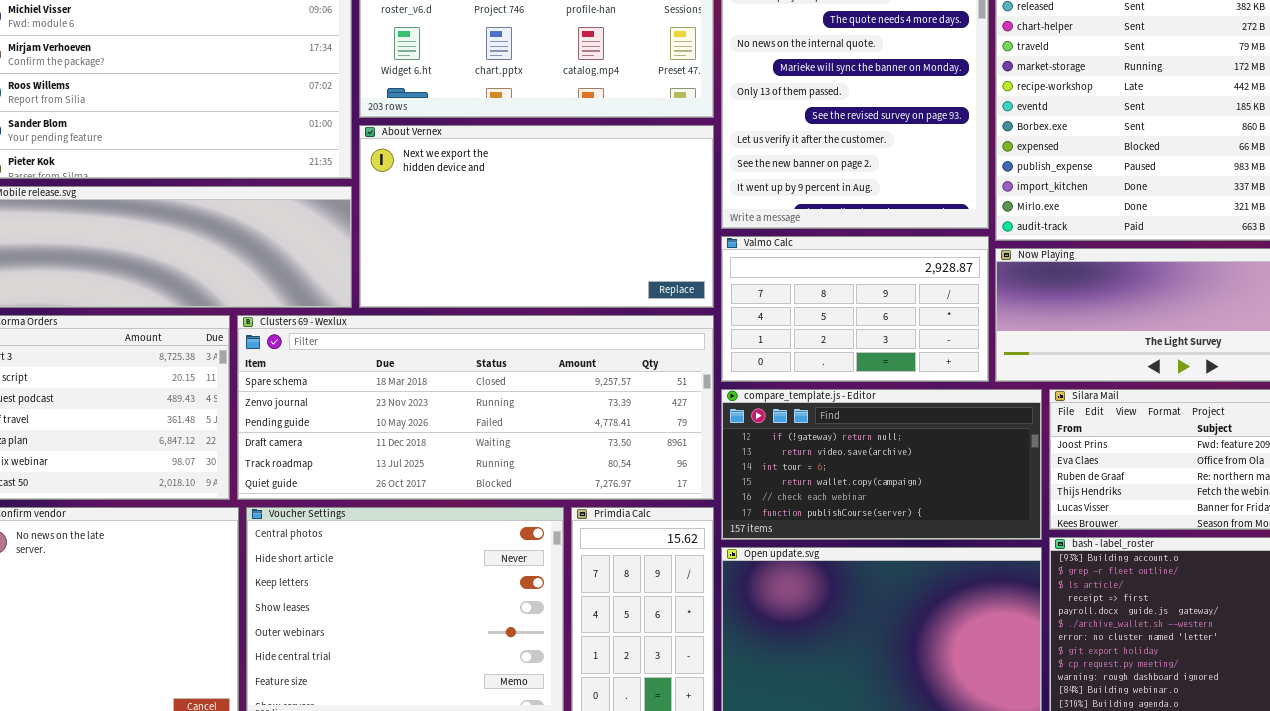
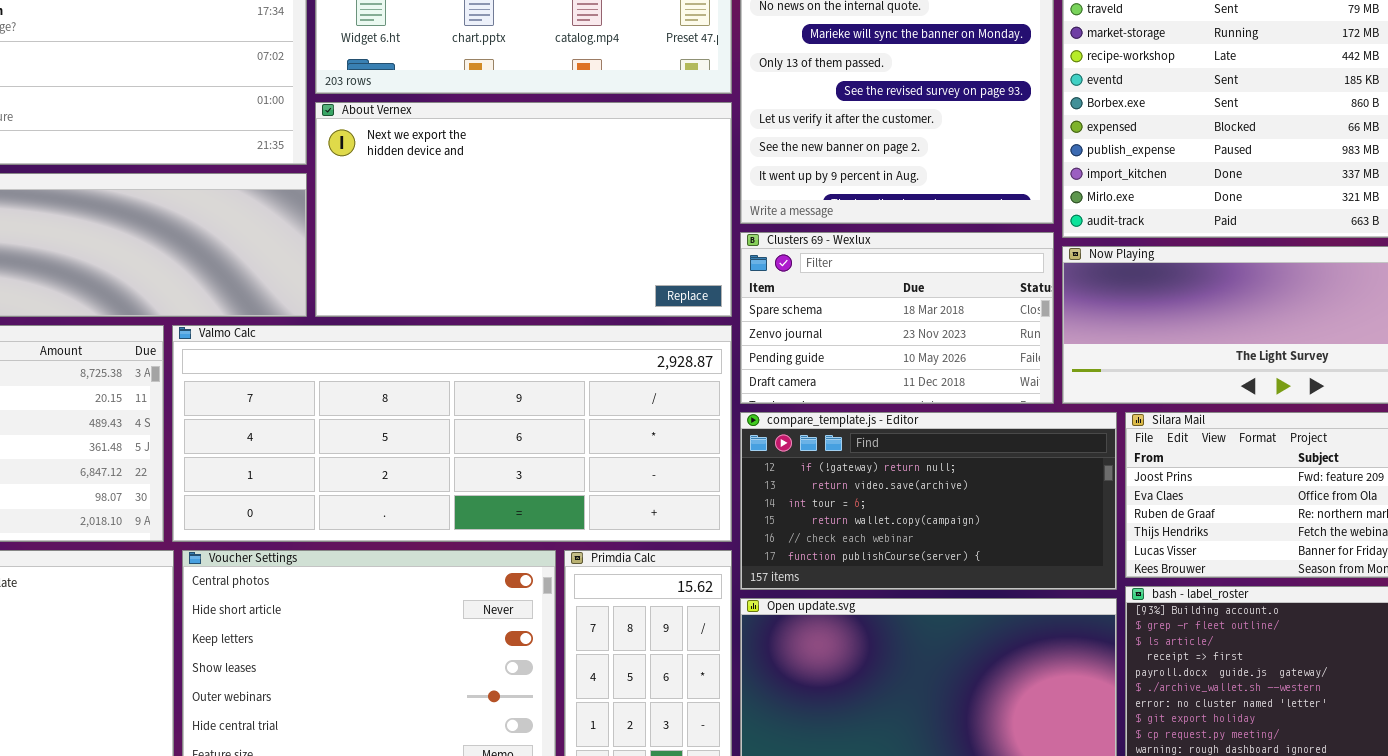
Valmo Calc: [721,236,989,382] -> [172,325,732,542], moved, resized
Clusters 69 - Wexlux: [237,315,714,500] -> [740,232,1054,404], moved, resized

